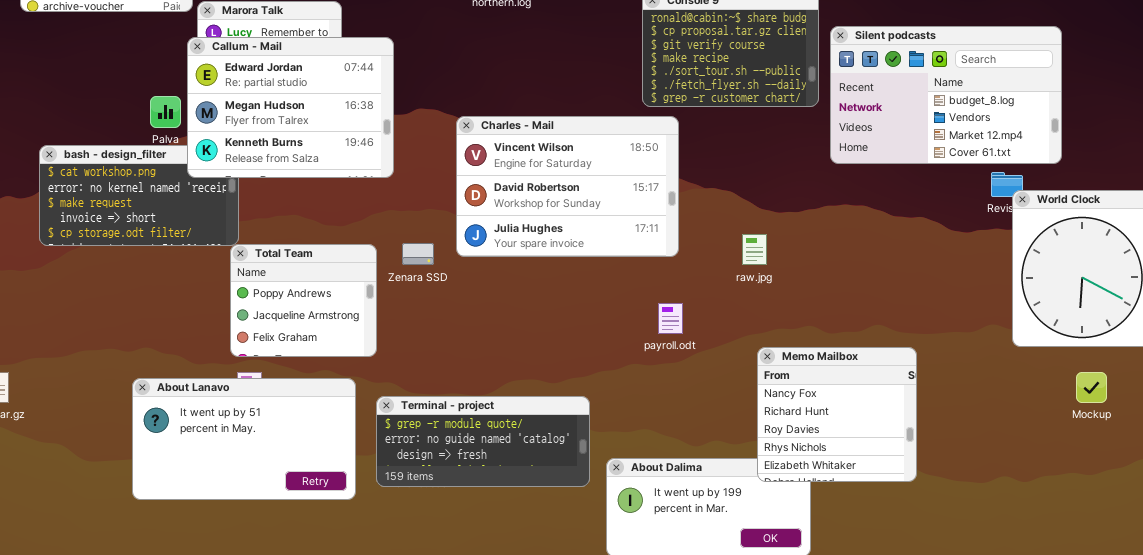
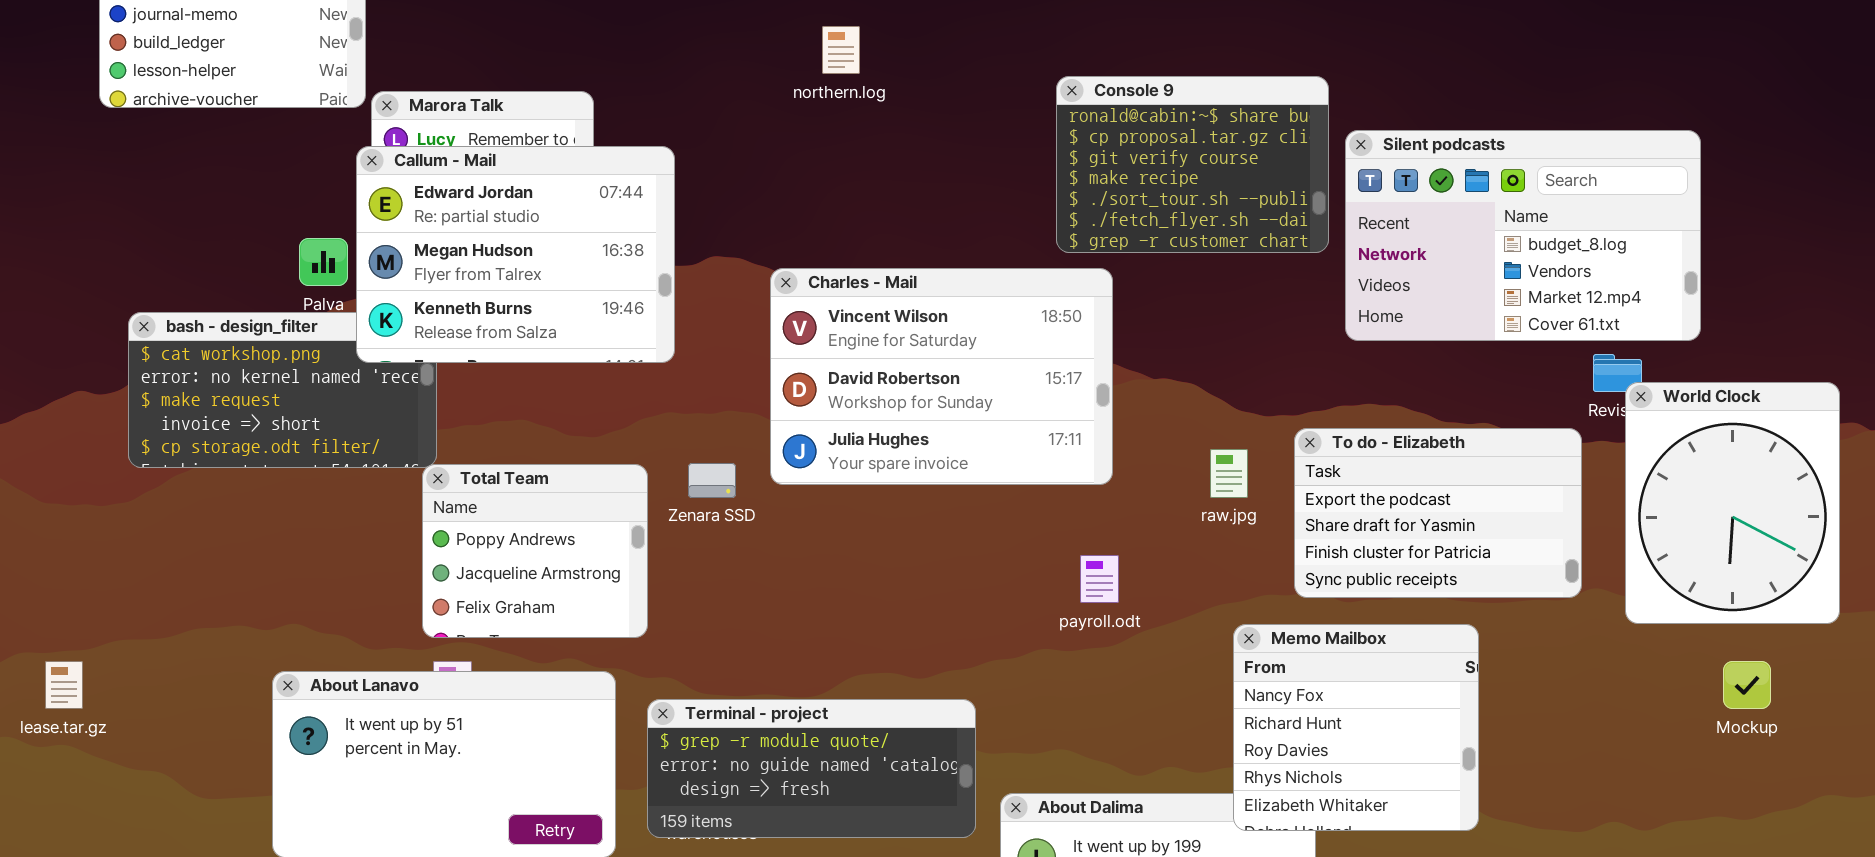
To do - Elizabeth: none -> [1294,428,1582,598], opened

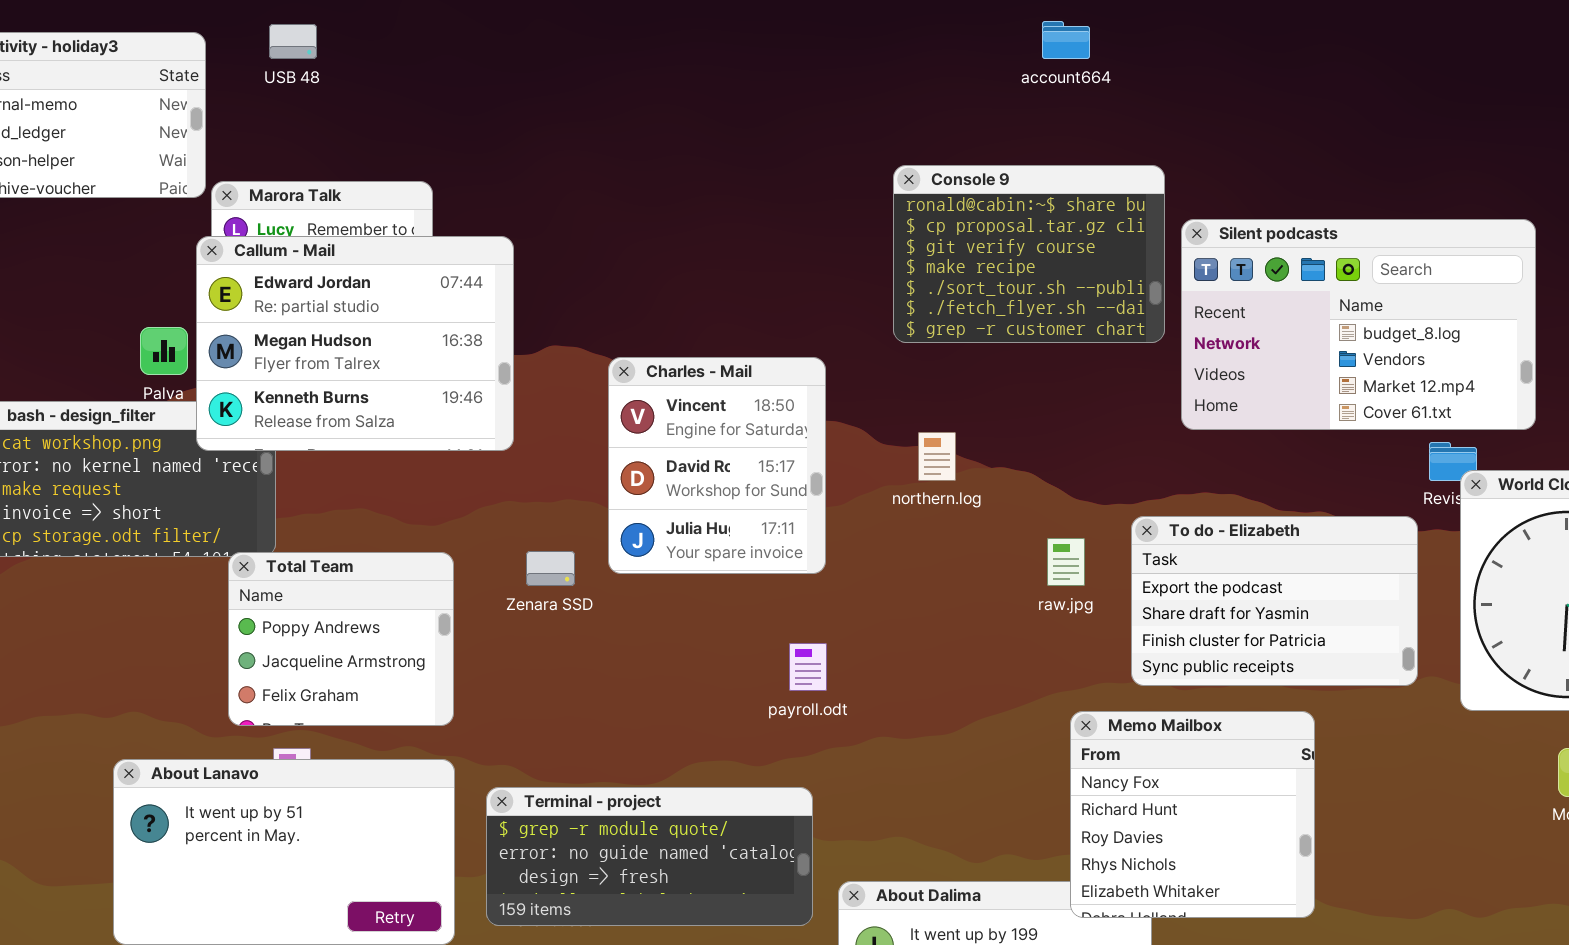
northern.log: [822,26,860,74] -> [918,432,956,481], moved
Charles - Mail: [770,268,1113,485] -> [608,357,826,574], resized
Total Team: [422,464,648,638] -> [228,552,454,726], moved
payroll.odt: [1080,555,1119,603] -> [789,643,827,691], moved

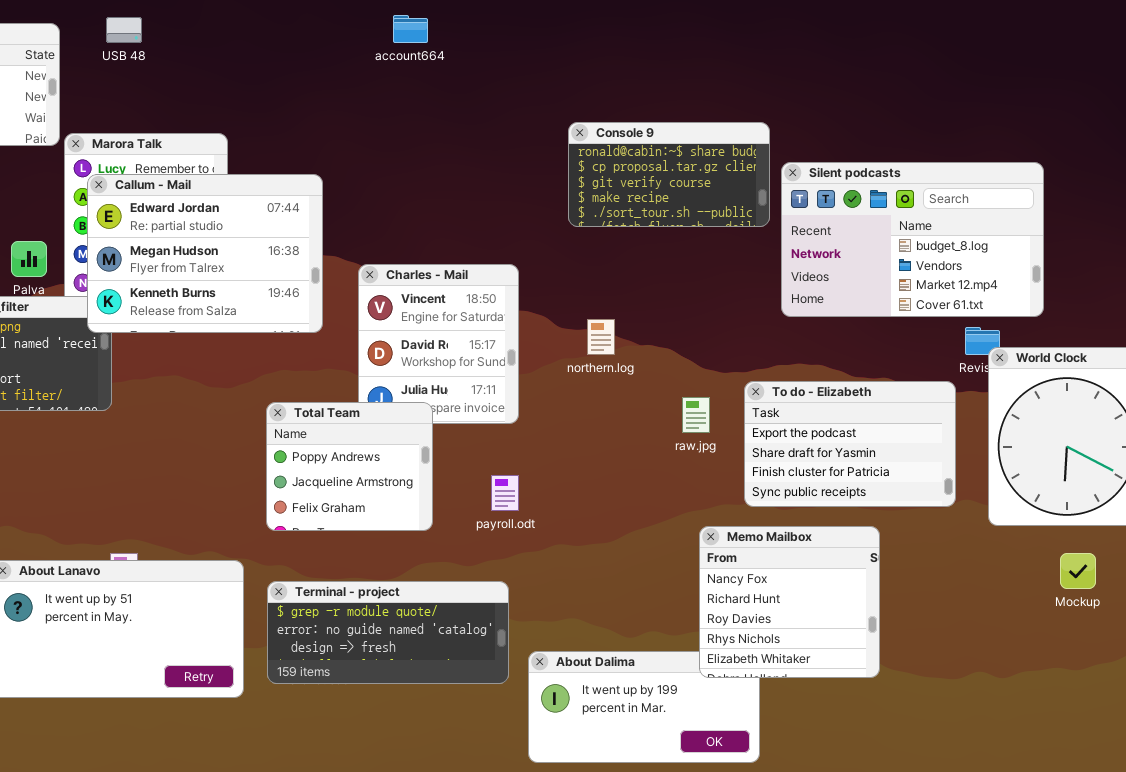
account664: [1042,21,1090,59] -> [393,15,428,43], moved
Console 9: [893,165,1165,343] -> [568,122,770,227], resized
Callum - Mail: [196,236,514,451] -> [87,174,323,333], moved
Total Team: [228,552,454,726] -> [266,402,433,531], moved

